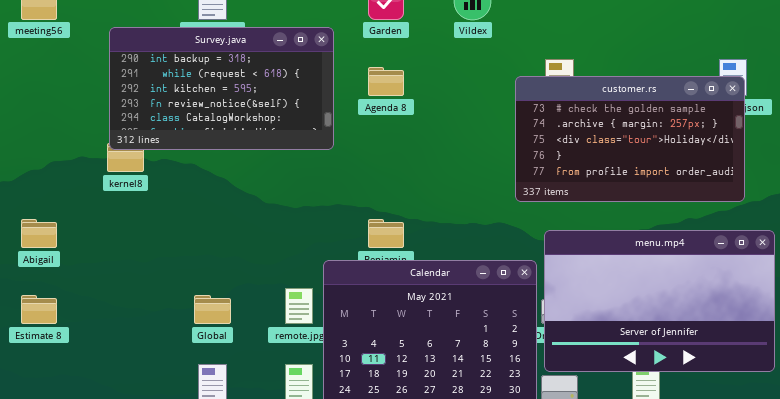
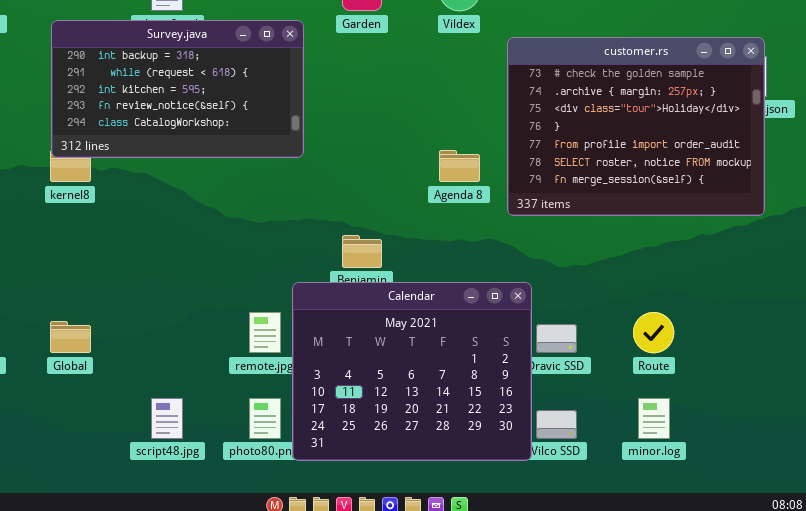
Agenda 8: [368,67,404,96] -> [439,150,480,182], moved
customer.rs: [515,76,745,202] -> [507,37,765,216], resized
menu.mp4: [544,230,775,372] -> none, closed
Global: [194,295,231,324] -> [50,321,91,353], moved

